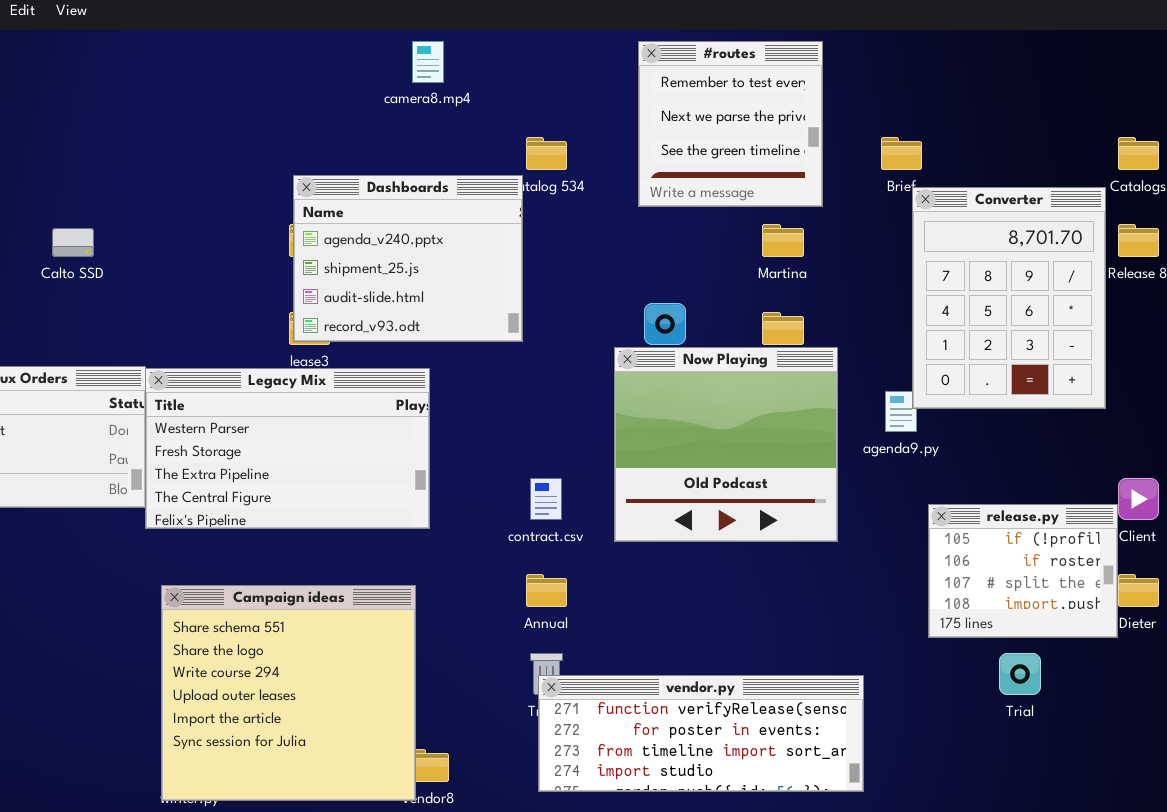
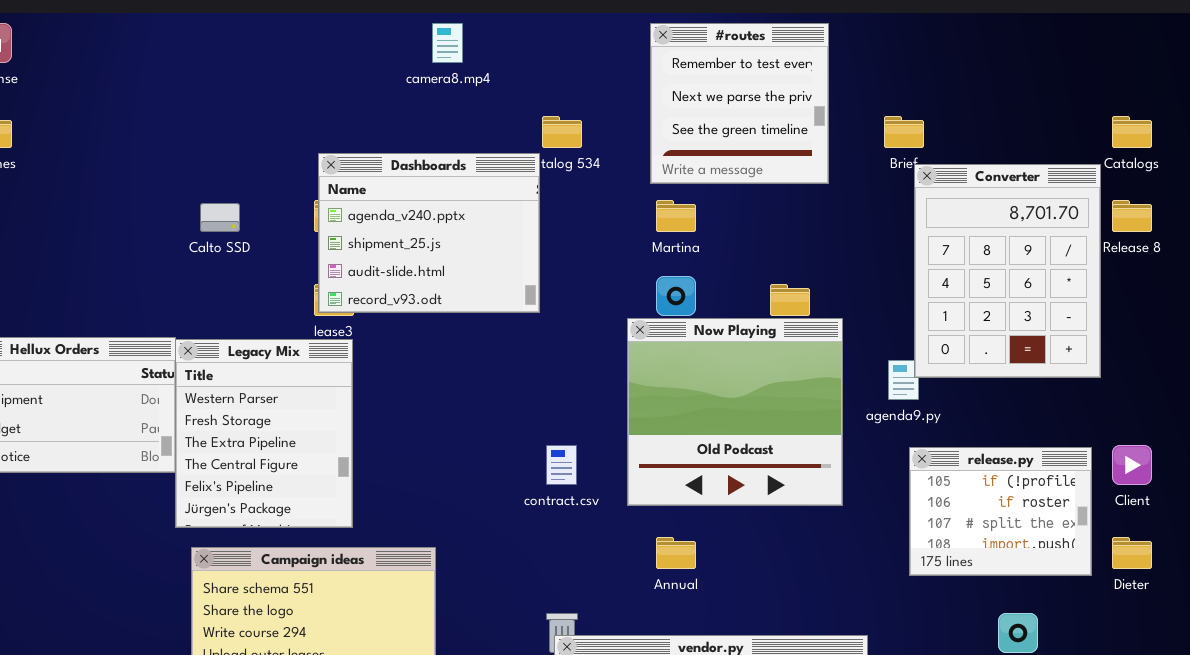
Martina: [762,224,804,257] -> [656,200,696,232], moved
Calto SSD: [52,228,94,257] -> [200,203,240,232], moved
Legacy Mix: [145,368,430,529] -> [175,339,353,528], resized
release.py: [928,504,1118,638] -> [909,447,1092,576], moved
Annual: [526,574,567,607] -> [656,537,696,569], moved

